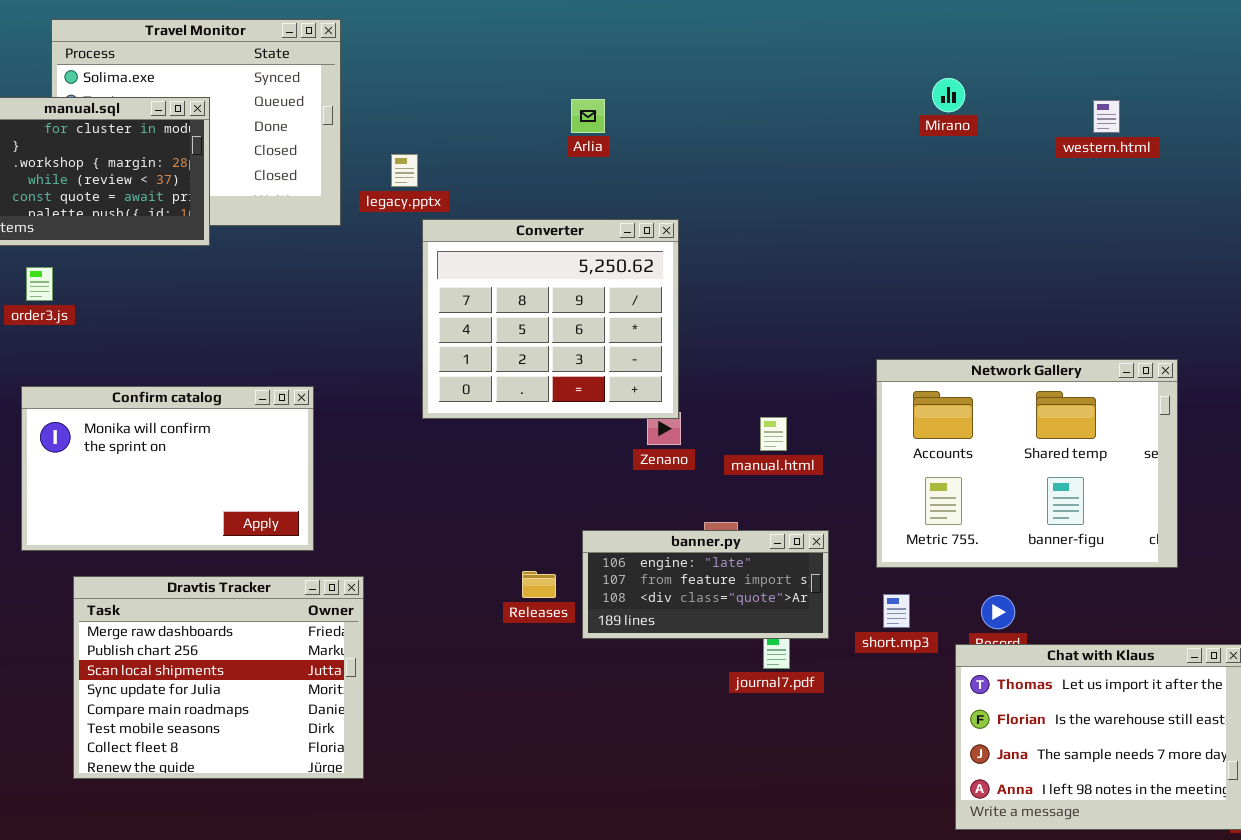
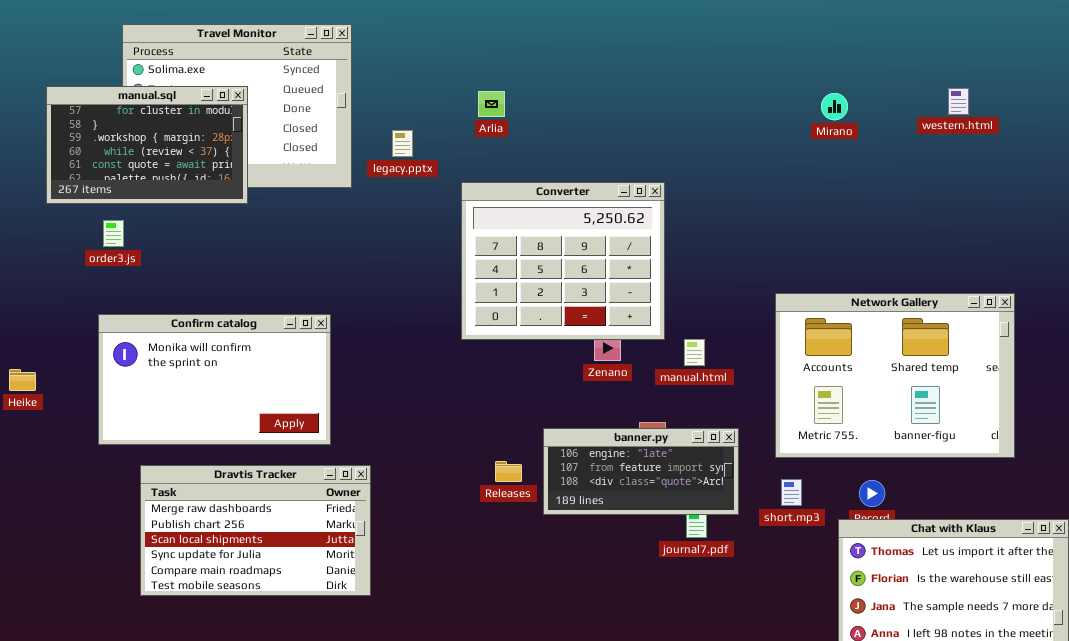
Mirano: [932,78,965,112] -> [821,93,848,120], moved
Arlia: [571,99,605,133] -> [478,91,505,117], moved
Converter: [422,219,679,419] -> [461,182,665,340], moved
Dravtis Tracker: [73,576,364,779] -> [140,465,371,596], resized

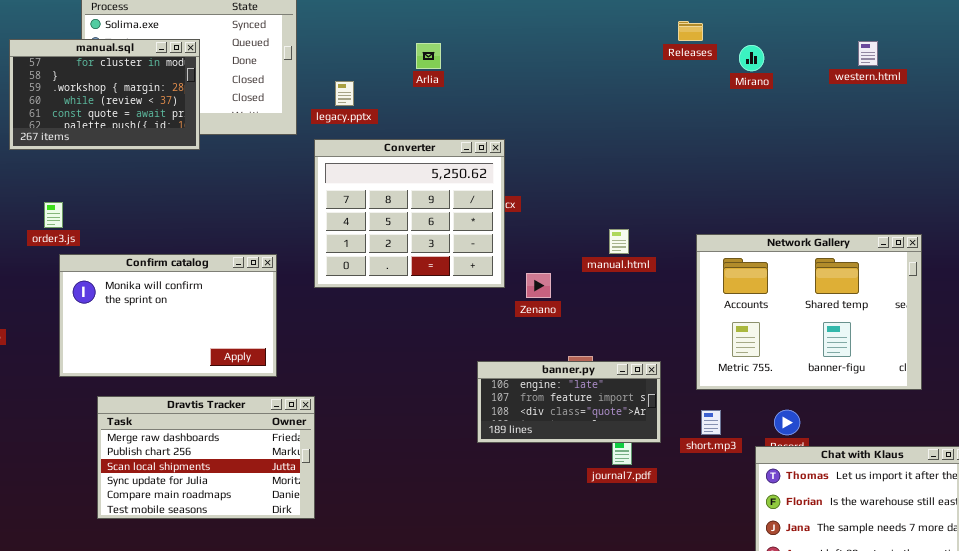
Converter: [461,182,665,340] -> [314,139,505,288], moved
order3.js: [103,220,124,247] -> [44,202,63,228], moved
manual.html: [684,339,705,366] -> [609,229,629,254], moved
Releases: [495,461,522,482] -> [678,21,703,41], moved

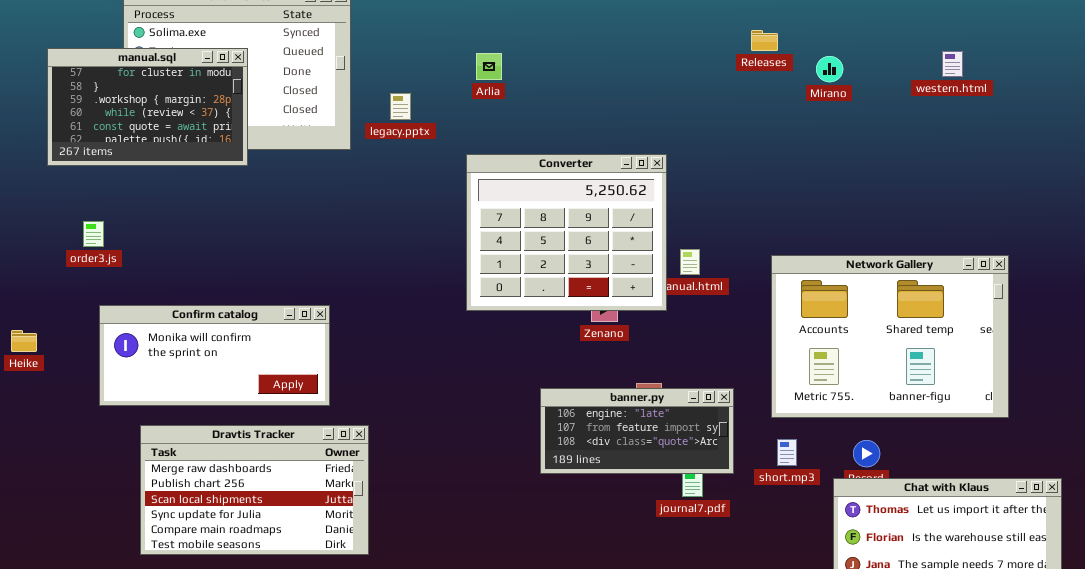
Converter: [314,139,505,288] -> [466,154,667,311], moved
Confirm catalog: [59,254,277,377] -> [99,305,330,406], resized

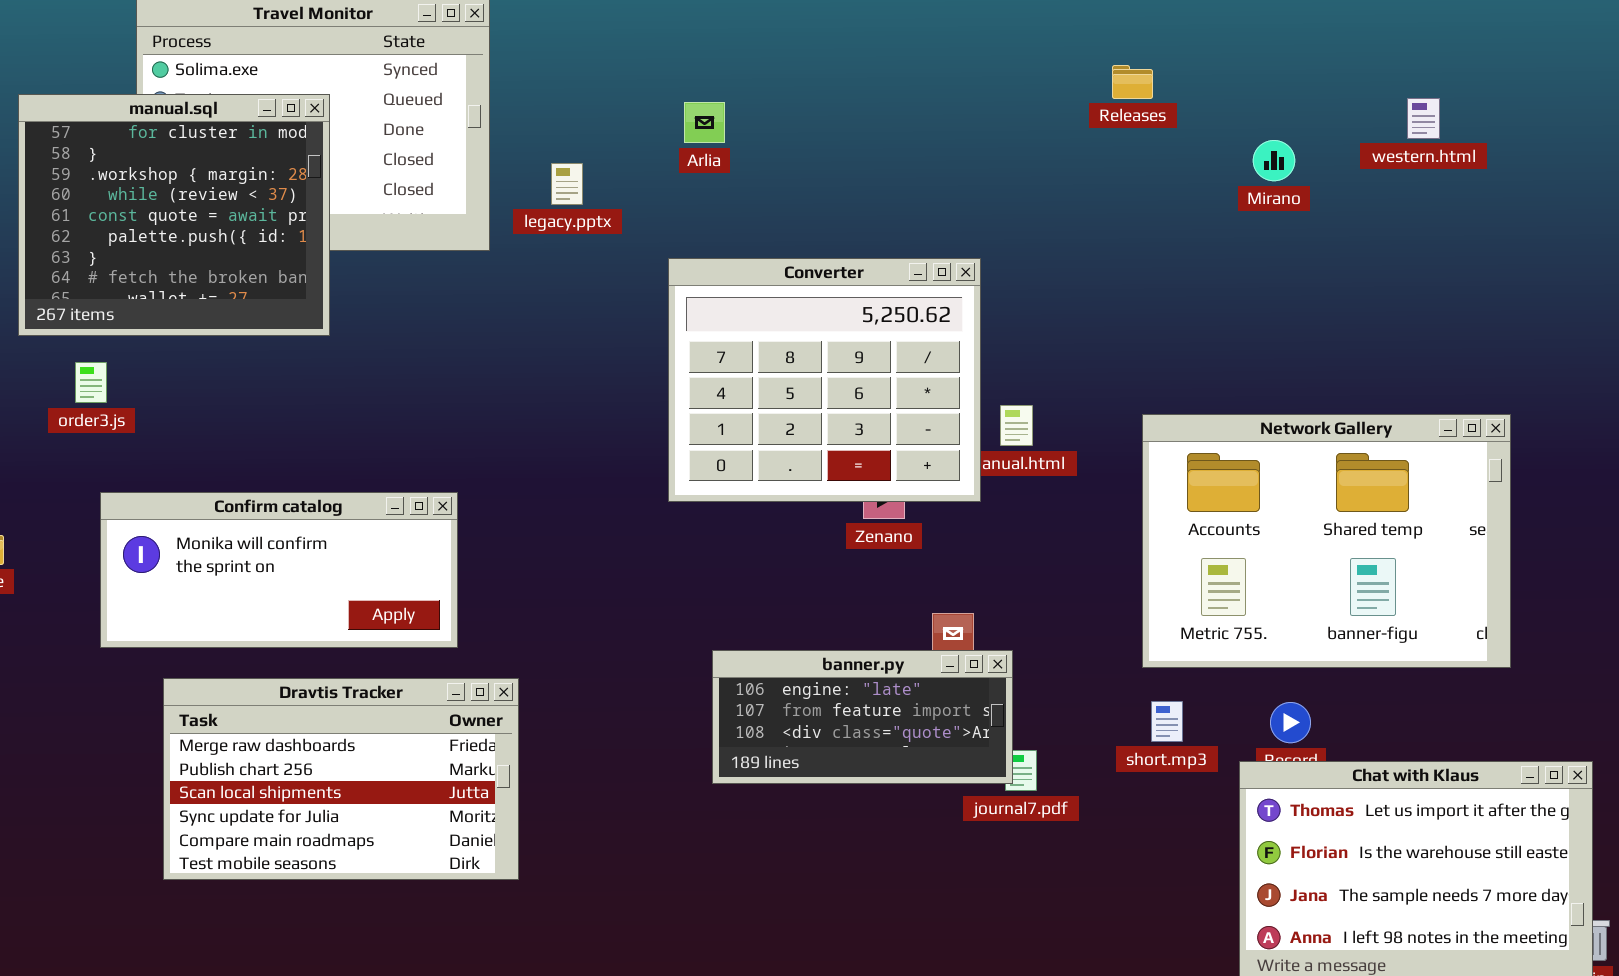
manual.sql: [47,48,248,166] -> [18,94,330,336], resized
Mirano: [816,56,843,82] -> [1253,140,1295,181], moved
banner.py: [540,388,734,474] -> [712,650,1013,784], moved

